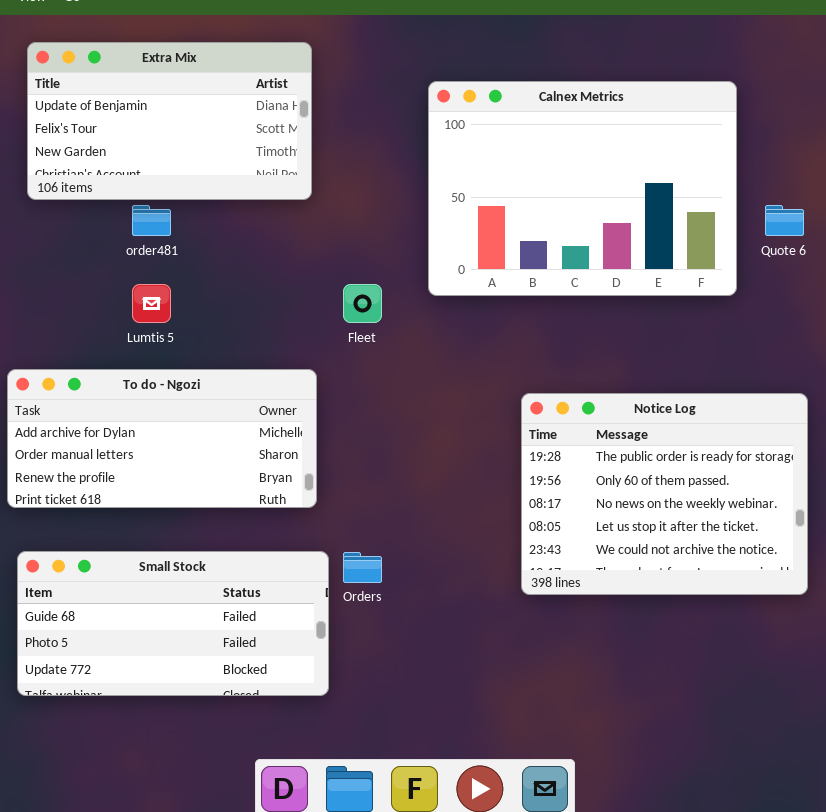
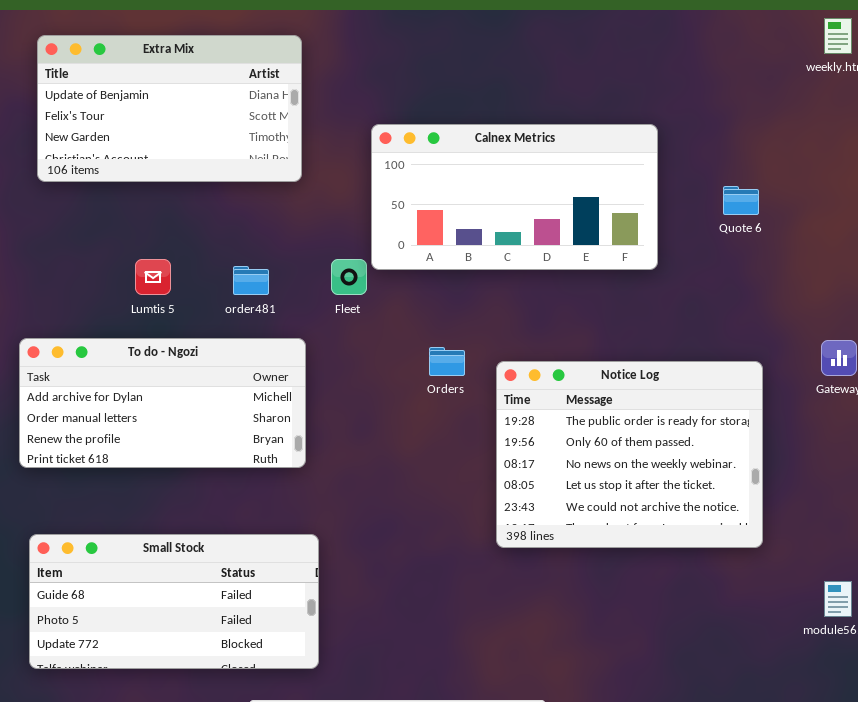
Calnex Metrics: [428,81,737,296] -> [371,124,658,270], moved, resized
order481: [132,205,171,236] -> [233,266,269,295], moved
Small Stock: [17,551,329,696] -> [29,534,319,669], moved
Orders: [343,552,382,583] -> [429,347,465,376], moved

